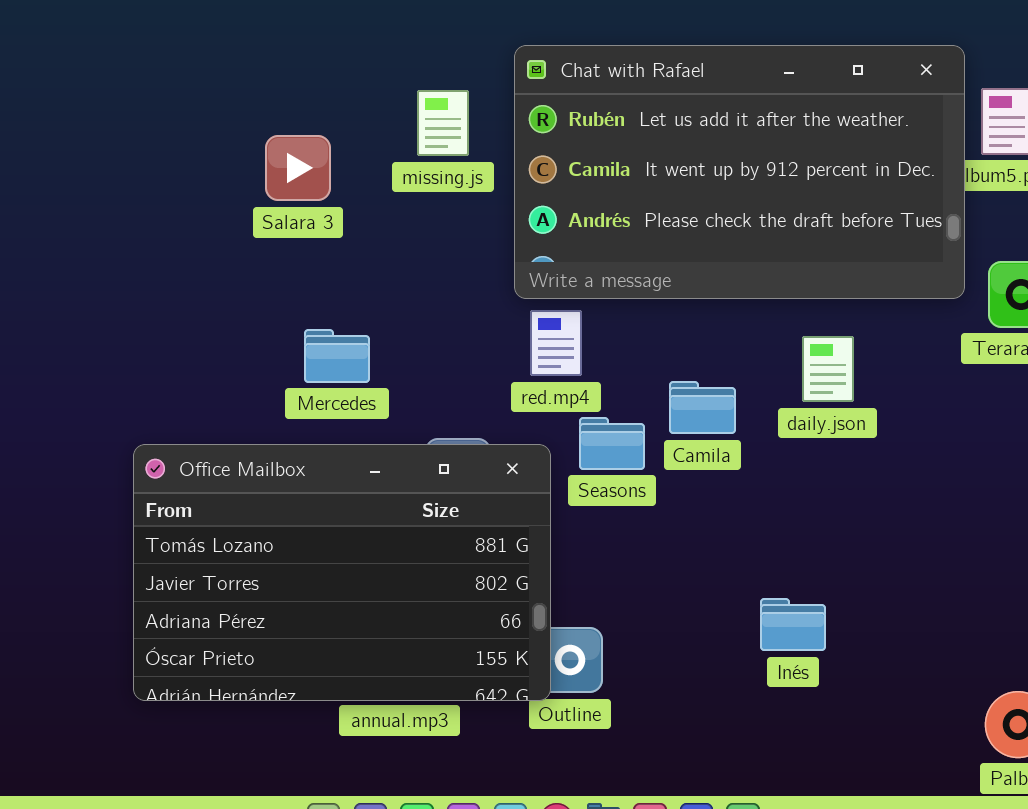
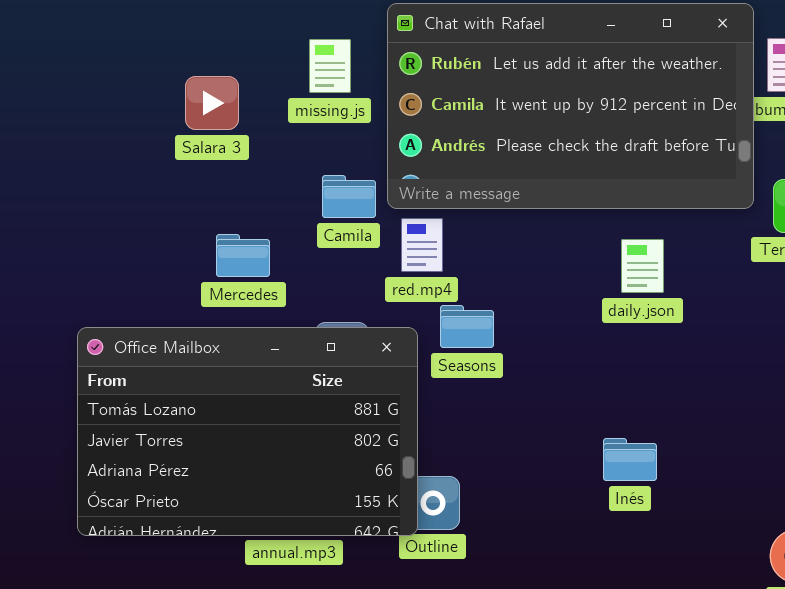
Camila: [669,381,736,434] -> [322,175,376,218], moved
Inés: [760,598,826,651] -> [603,438,657,481], moved

